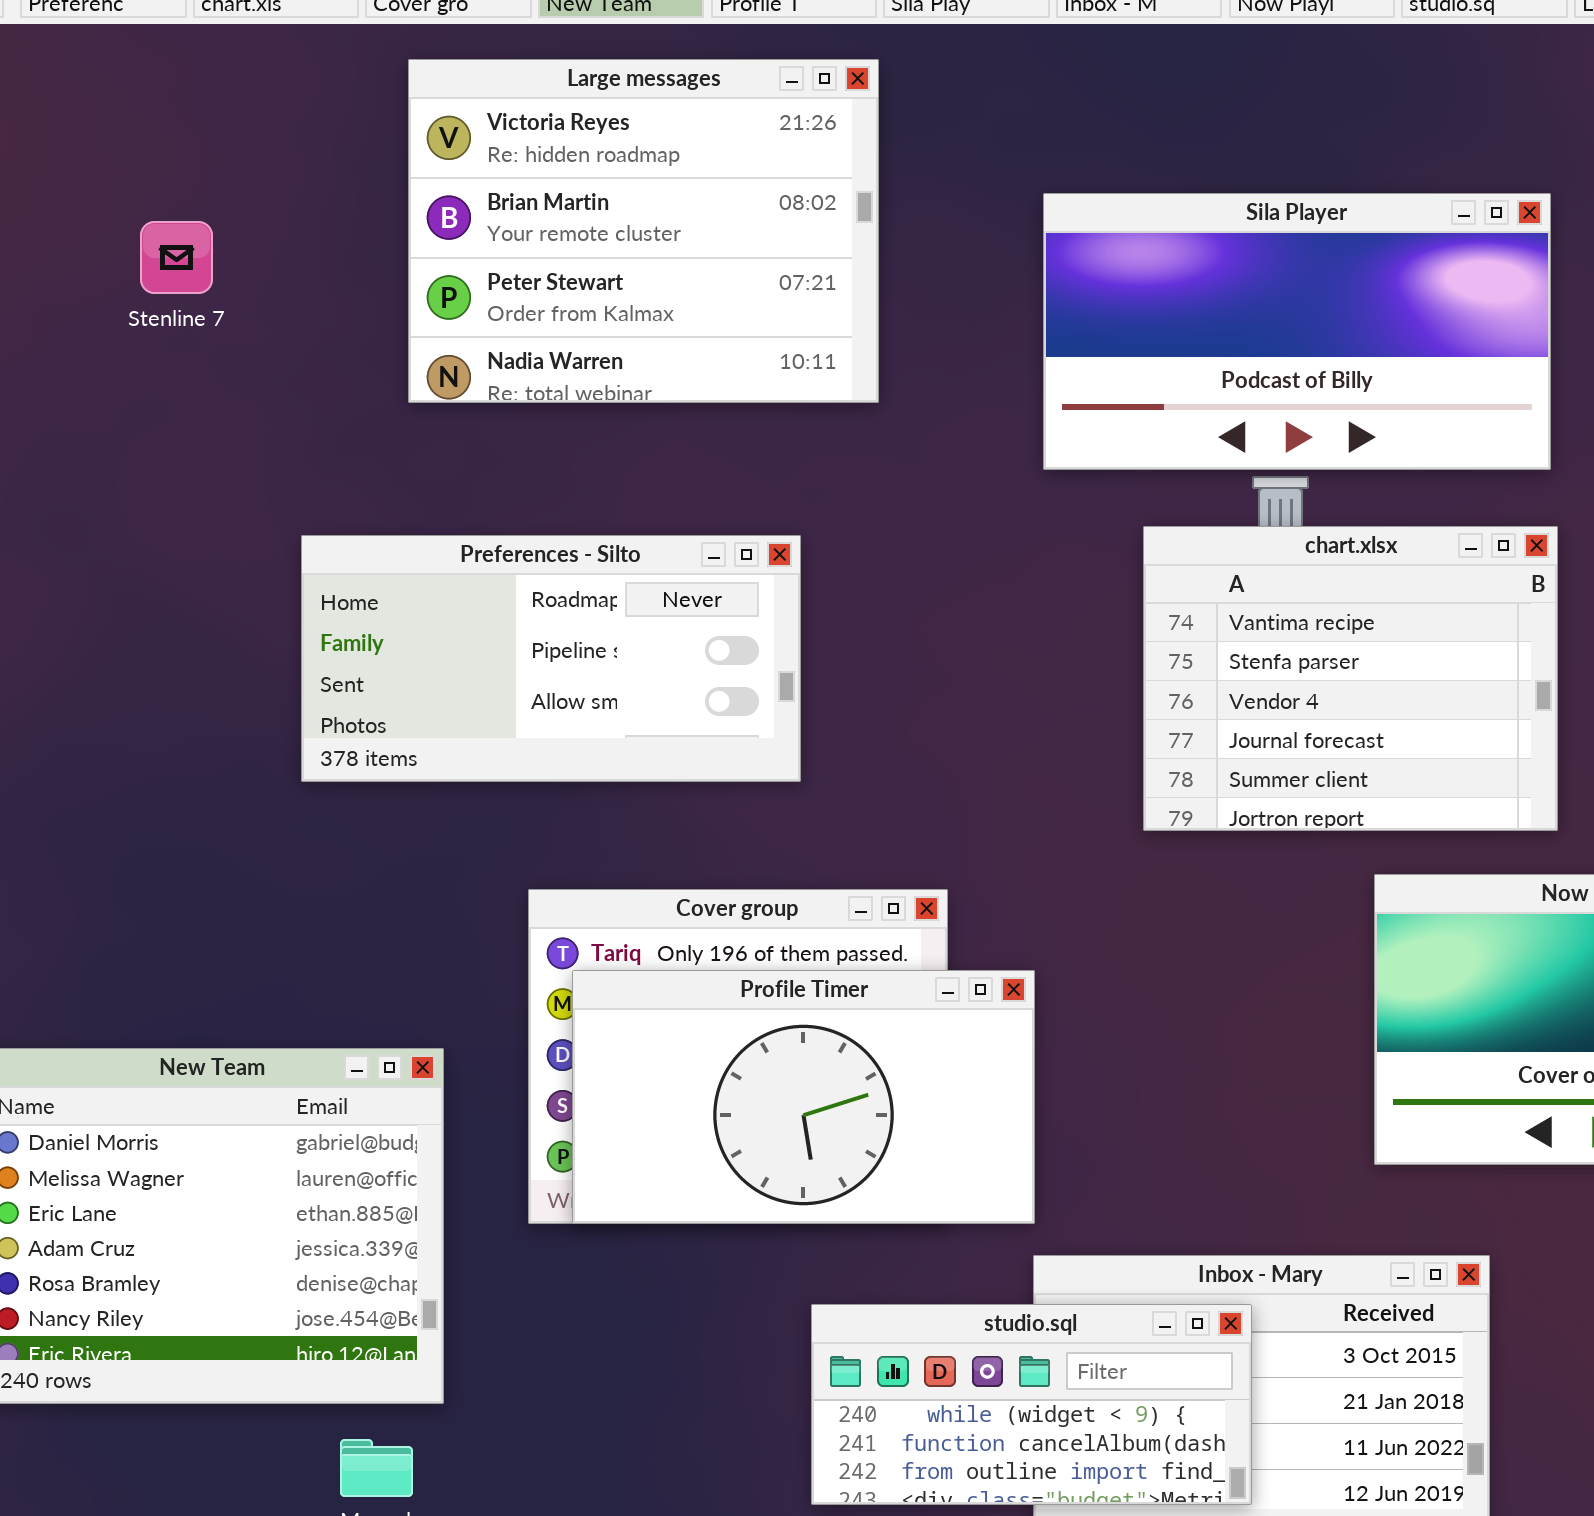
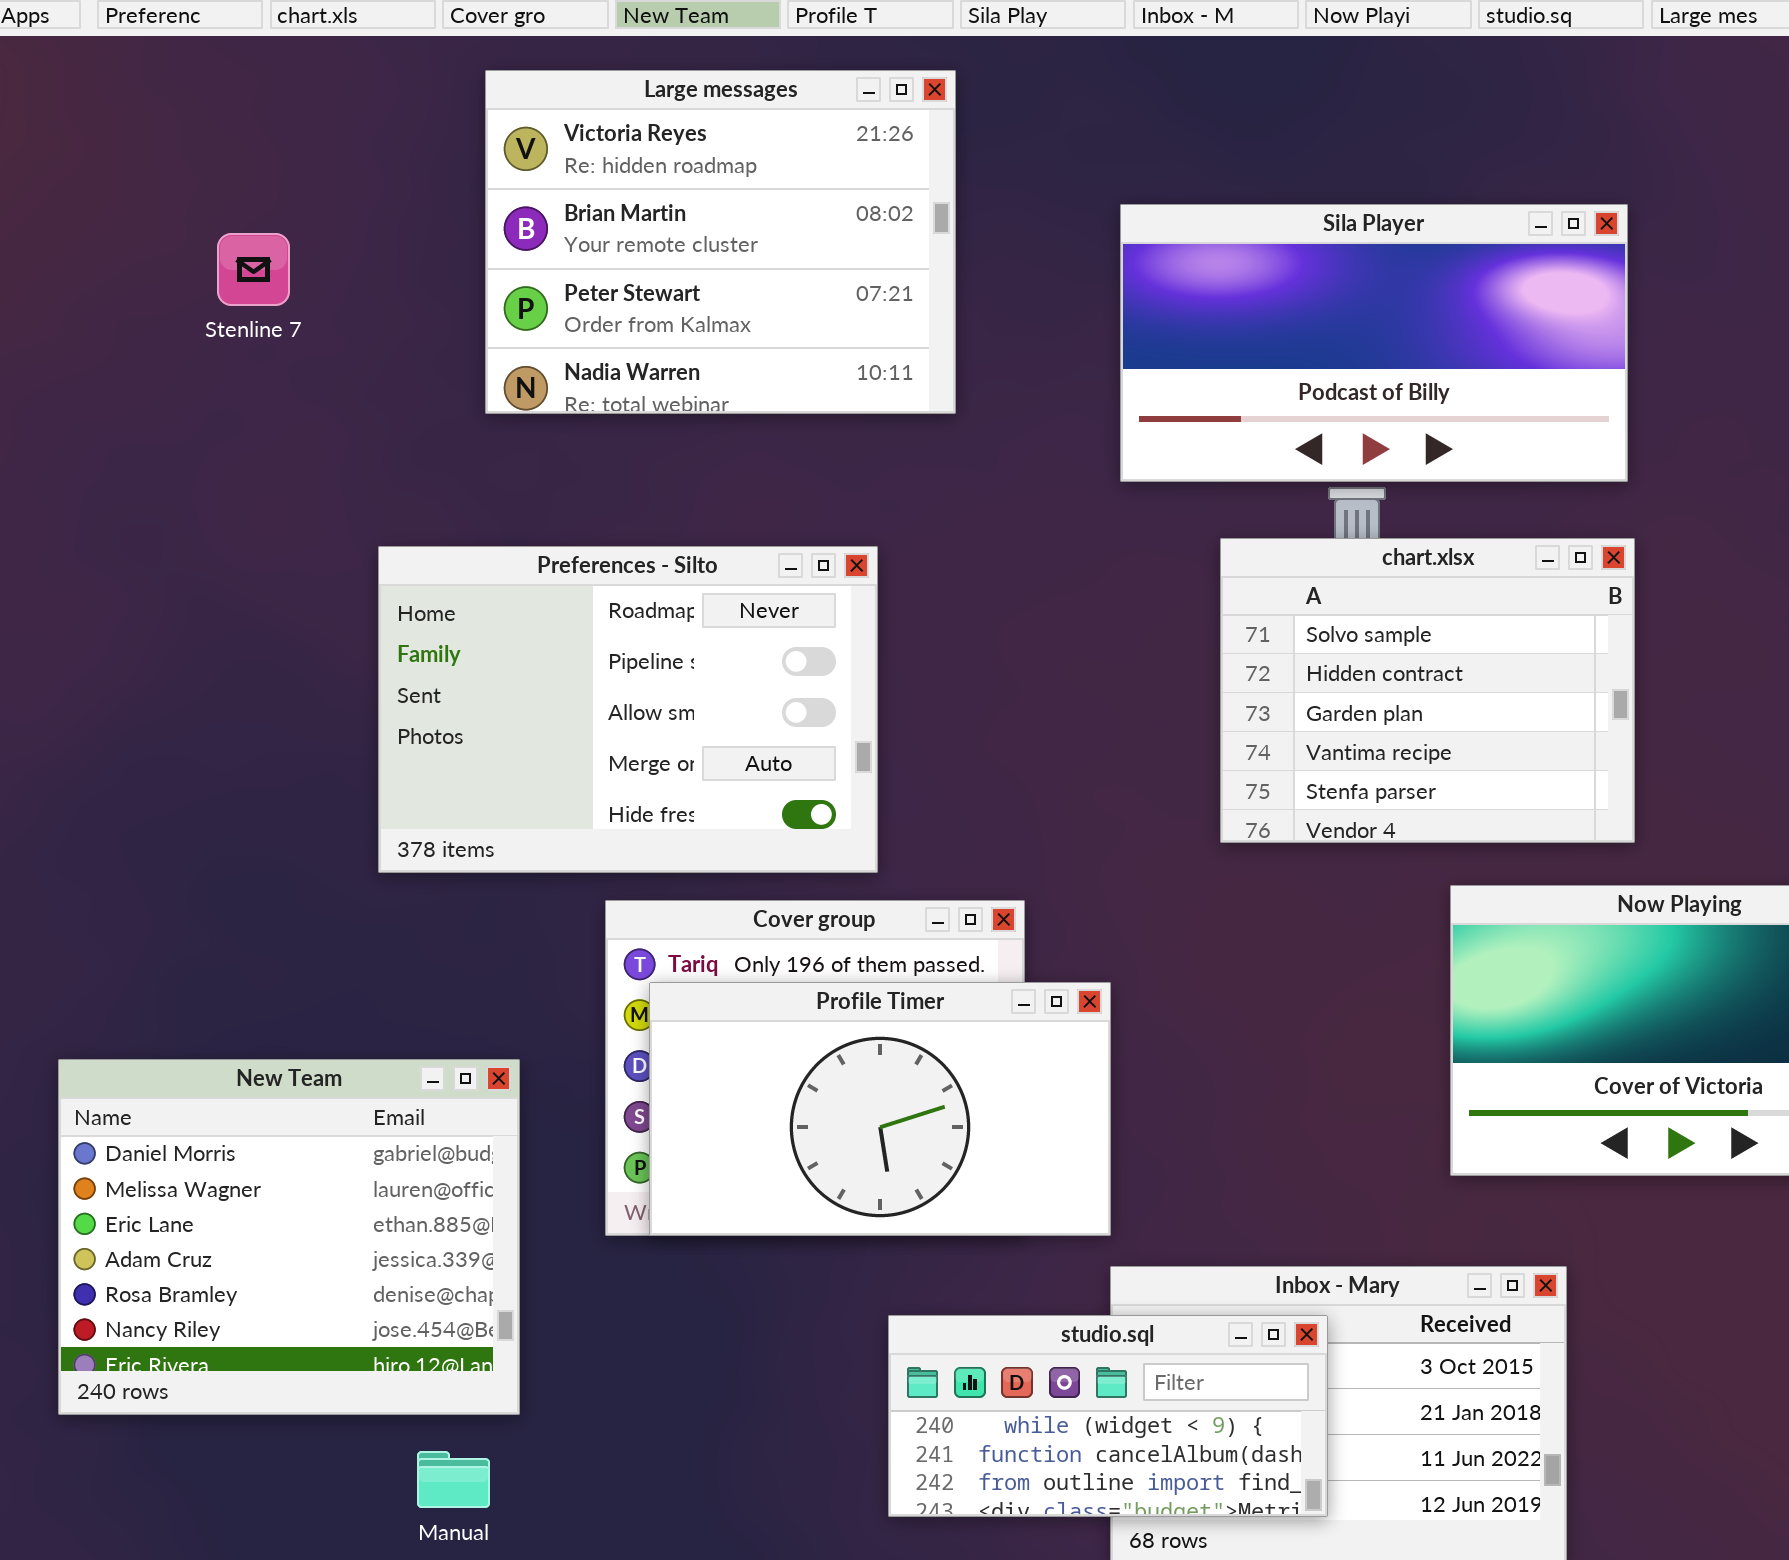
chart.xlsx: [1143,526,1558,831] -> [1220,538,1635,843], scrolled up 3 rows
Preferences - Silto: [301,535,801,782] -> [378,546,878,873], resized

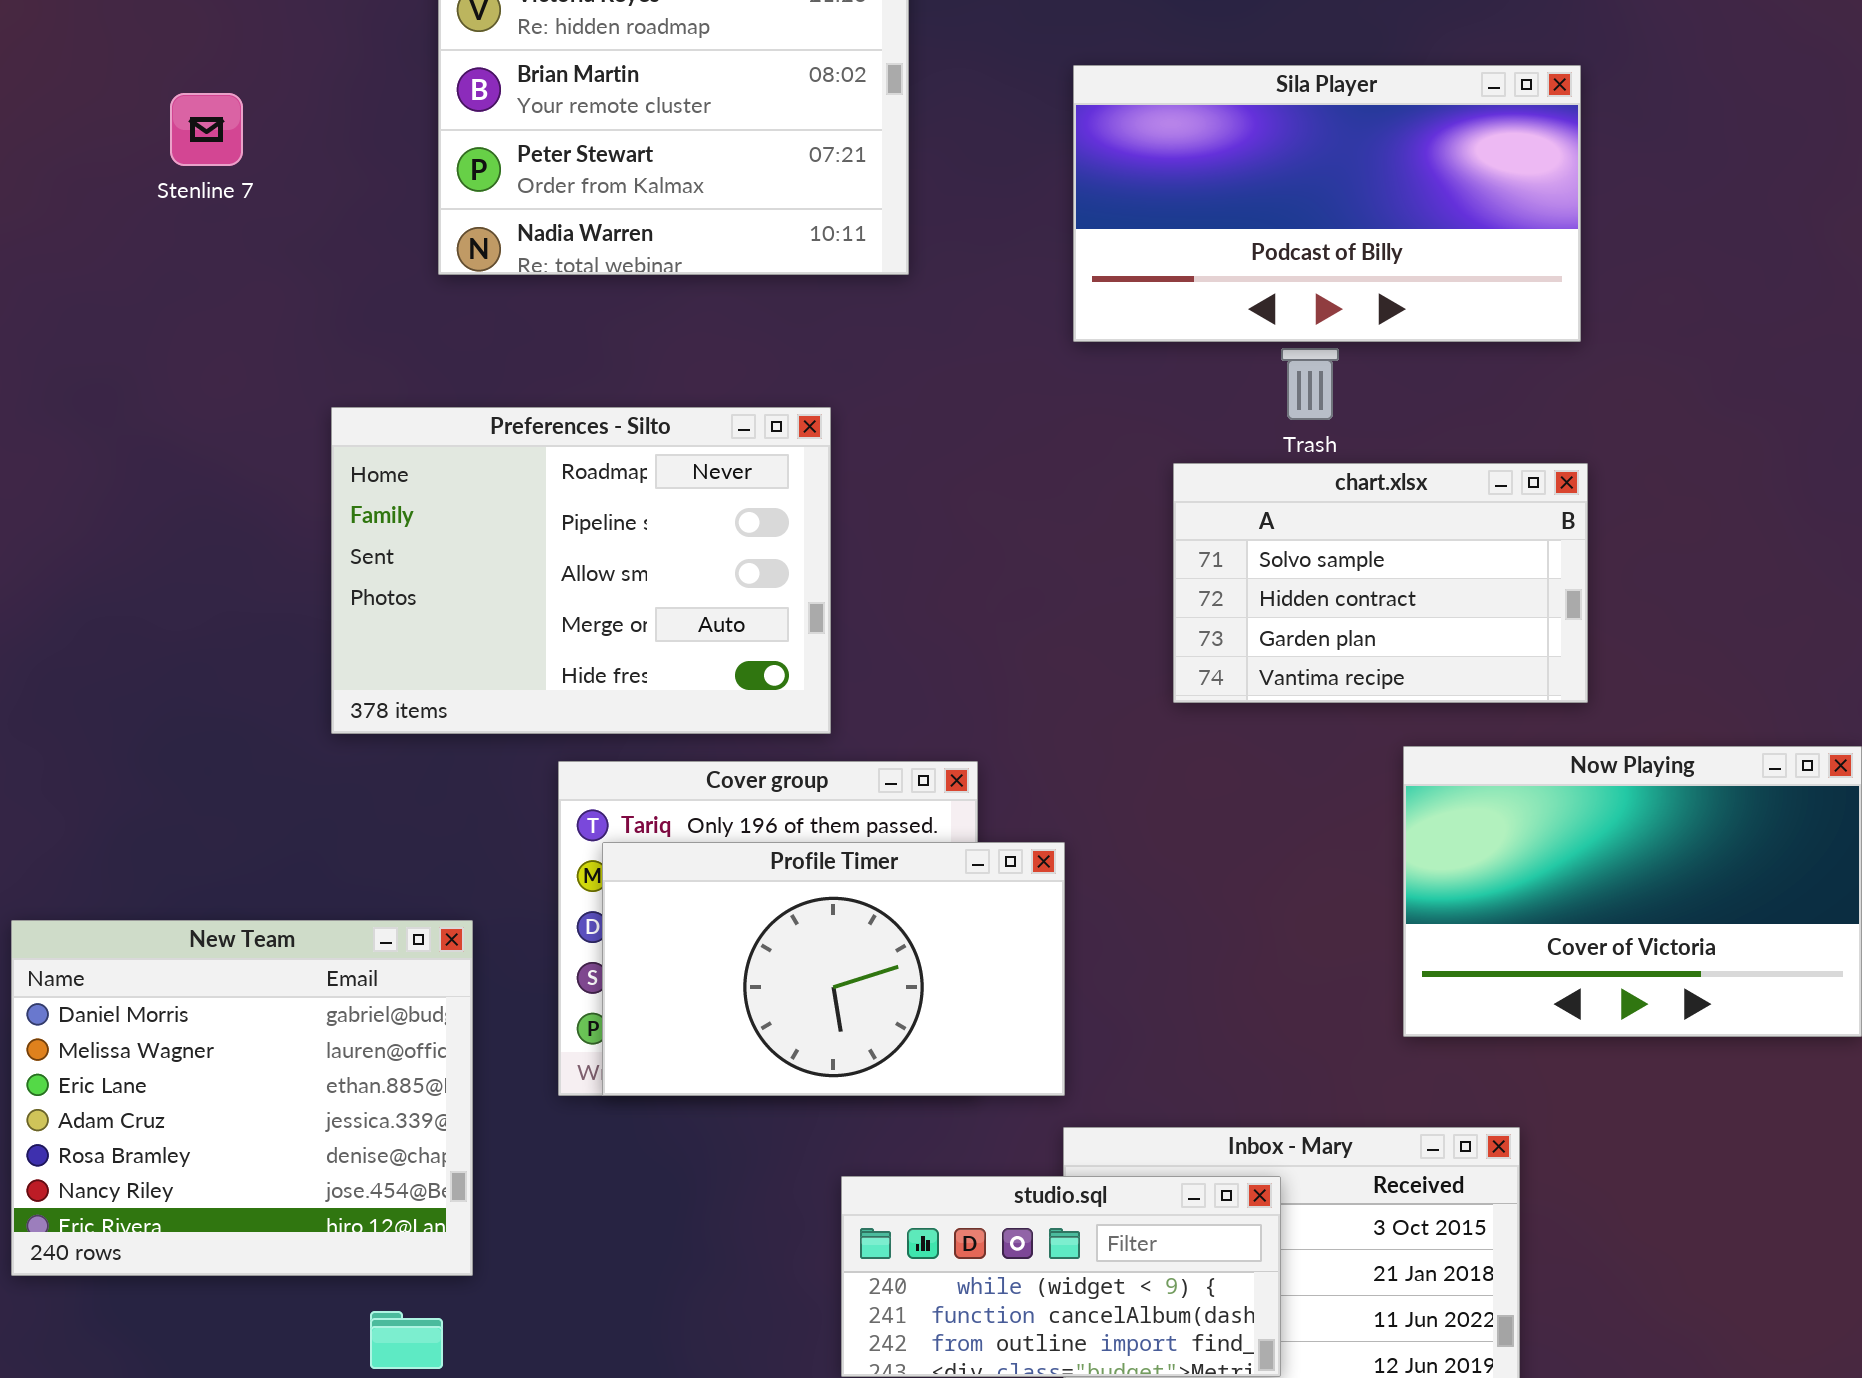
chart.xlsx: [1220,538,1635,843] -> [1173,463,1588,703], resized

